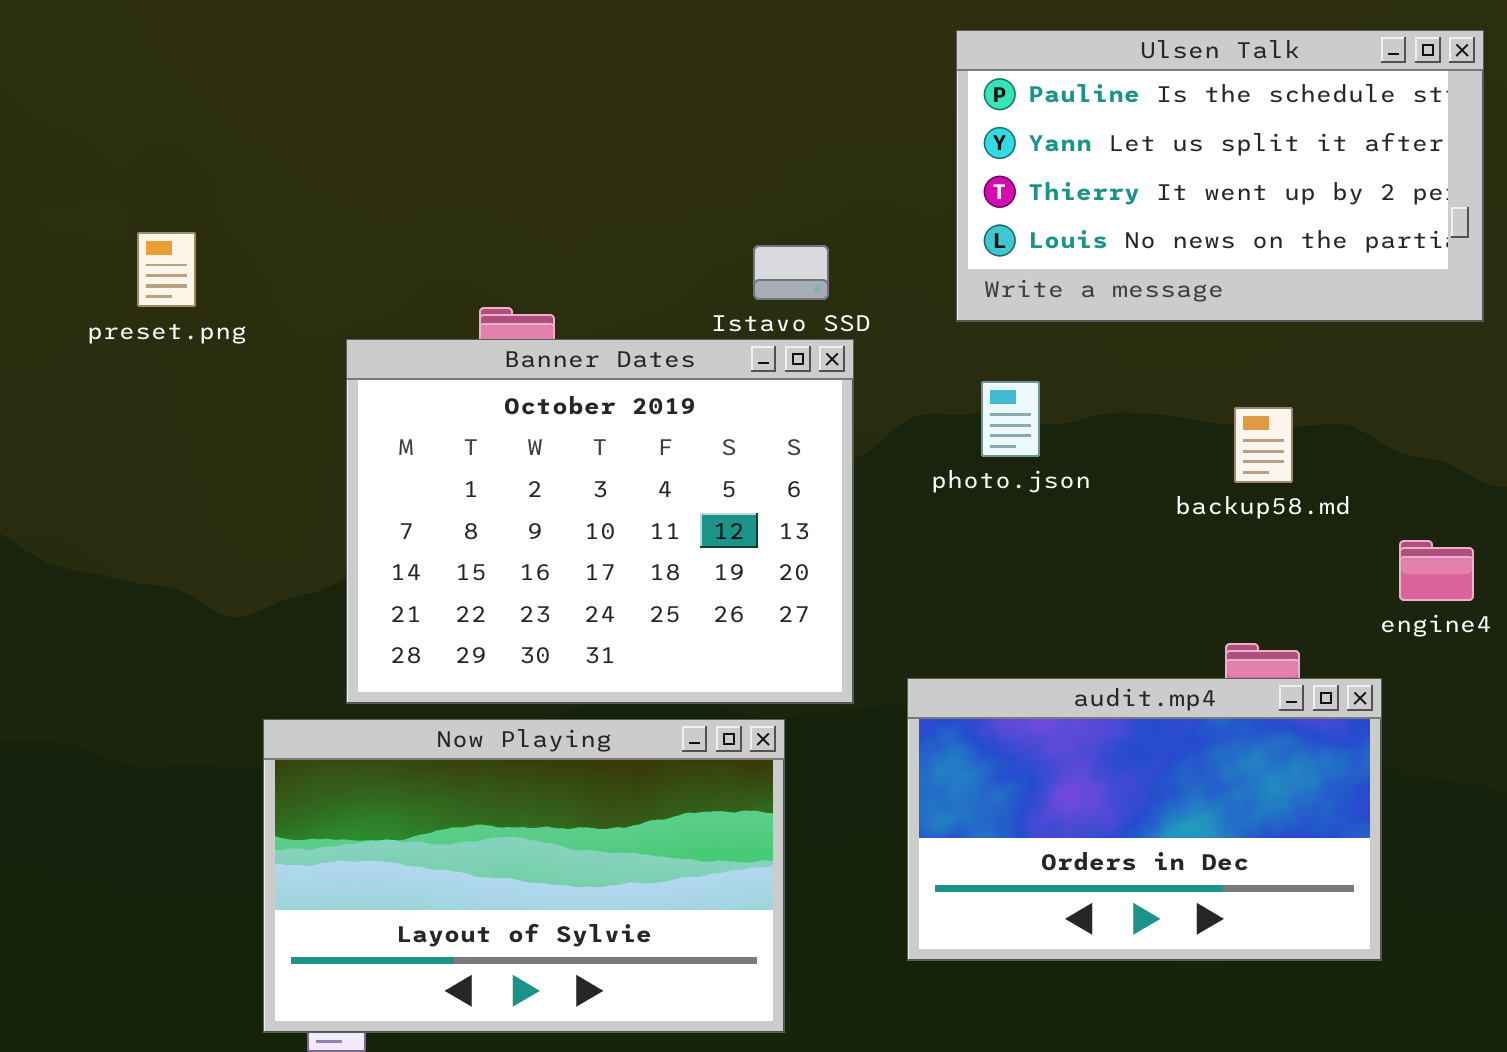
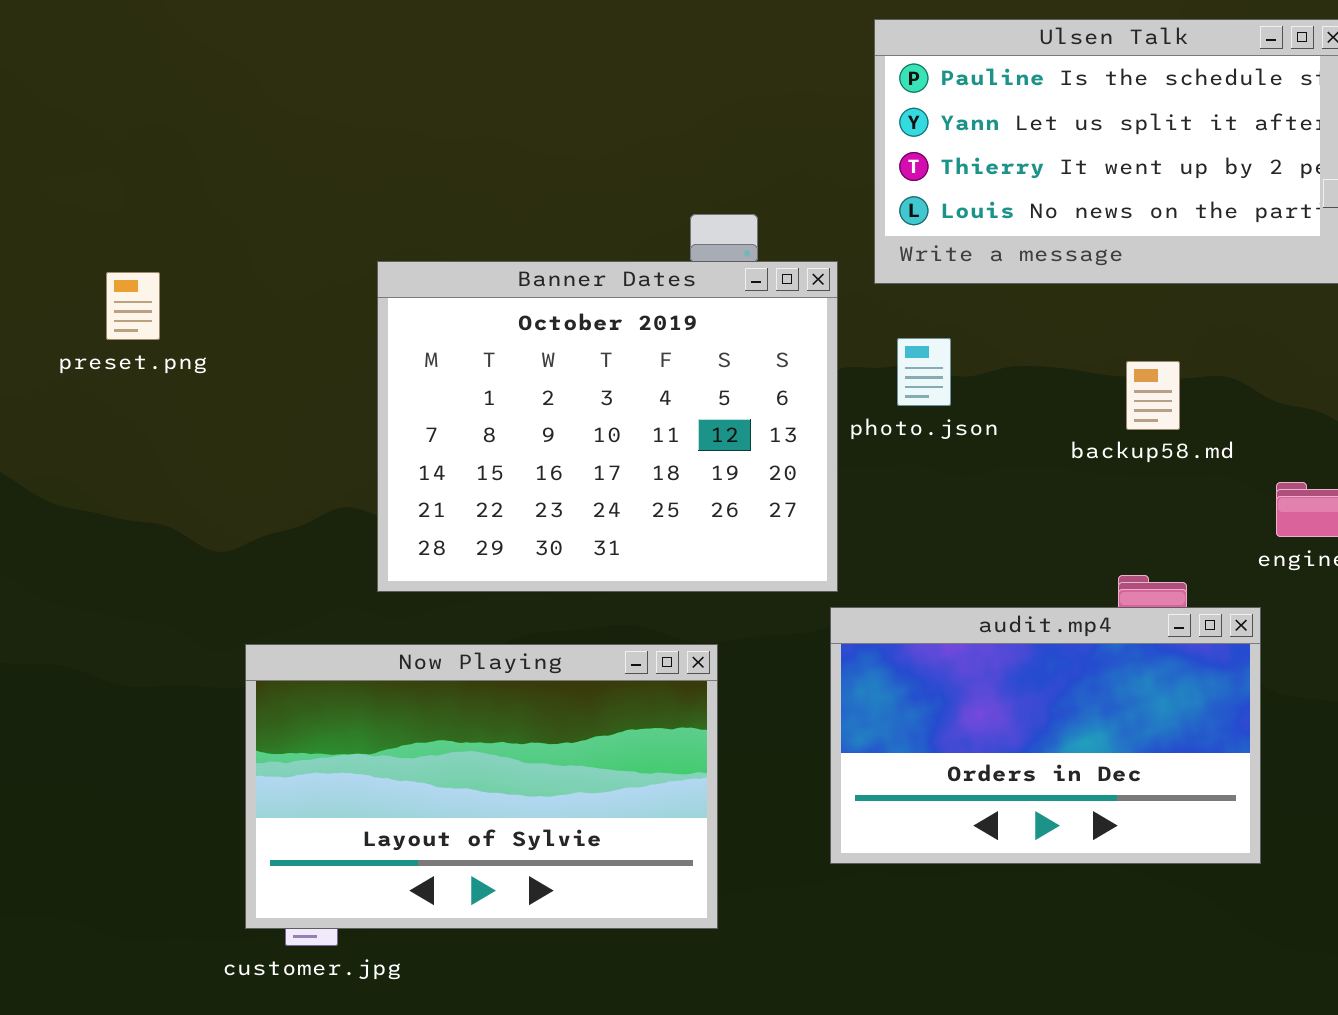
preset.png: [137,232,196,307] -> [106,272,160,340], moved
Banner Dates: [346,339,854,704] -> [377,261,838,592], moved

